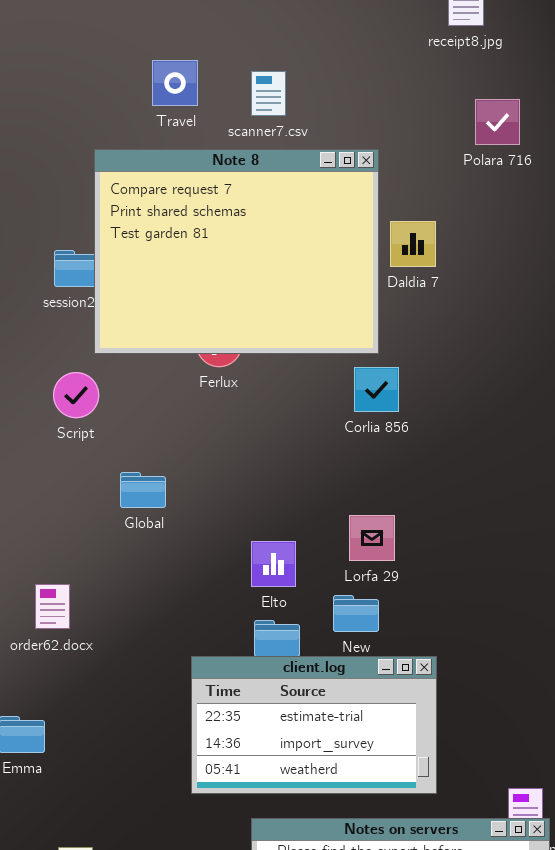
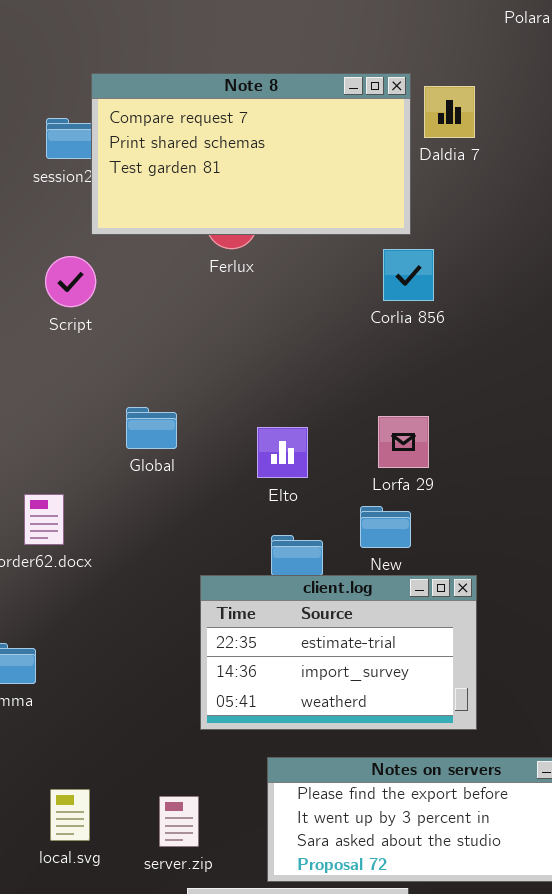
Note 8: [94,149,379,354] -> [91,73,411,235], resized
Global: [120,472,166,508] -> [126,407,177,449], moved
Elto: [251,541,296,587] -> [257,427,308,478], moved

